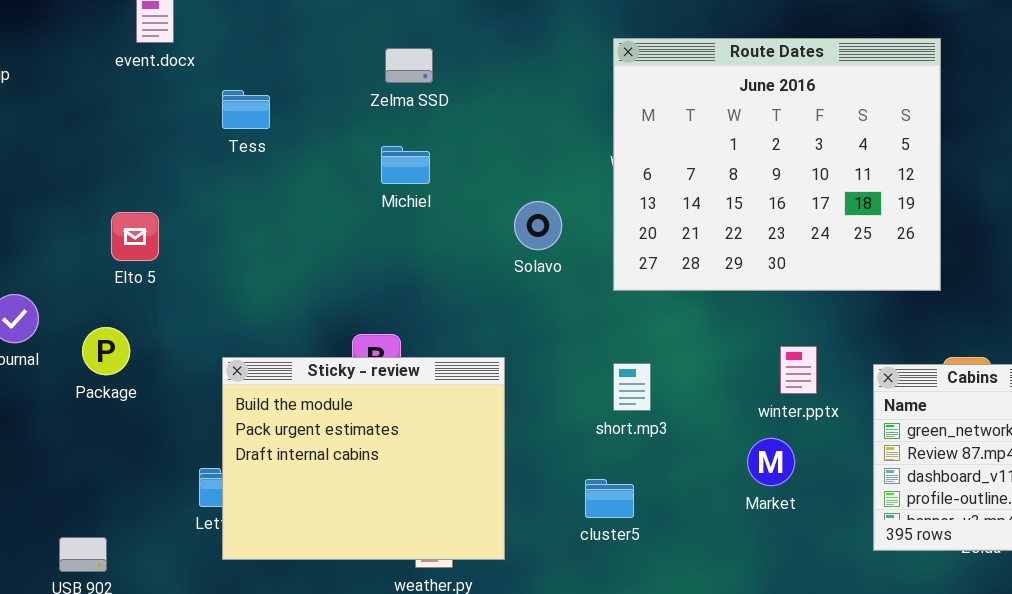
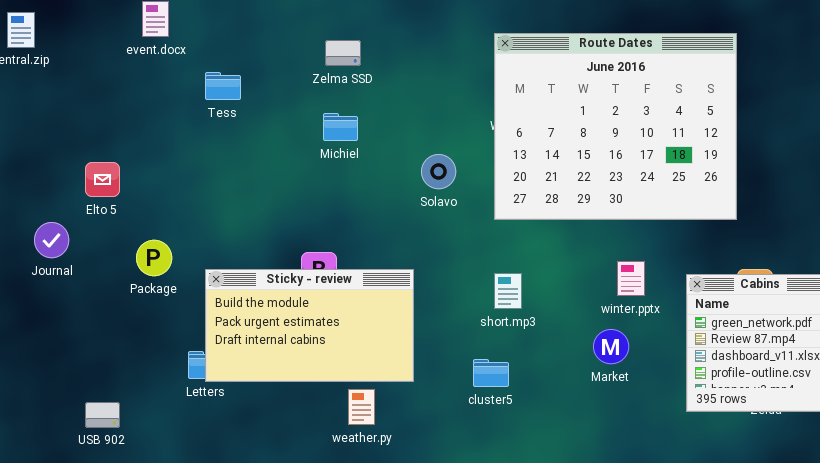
Elto 5: [111,212,159,261] -> [85,162,120,197], moved
Package: [82,327,130,375] -> [136,240,172,276], moved
Sticky - review: [222,357,505,560] -> [205,269,414,382], resized

